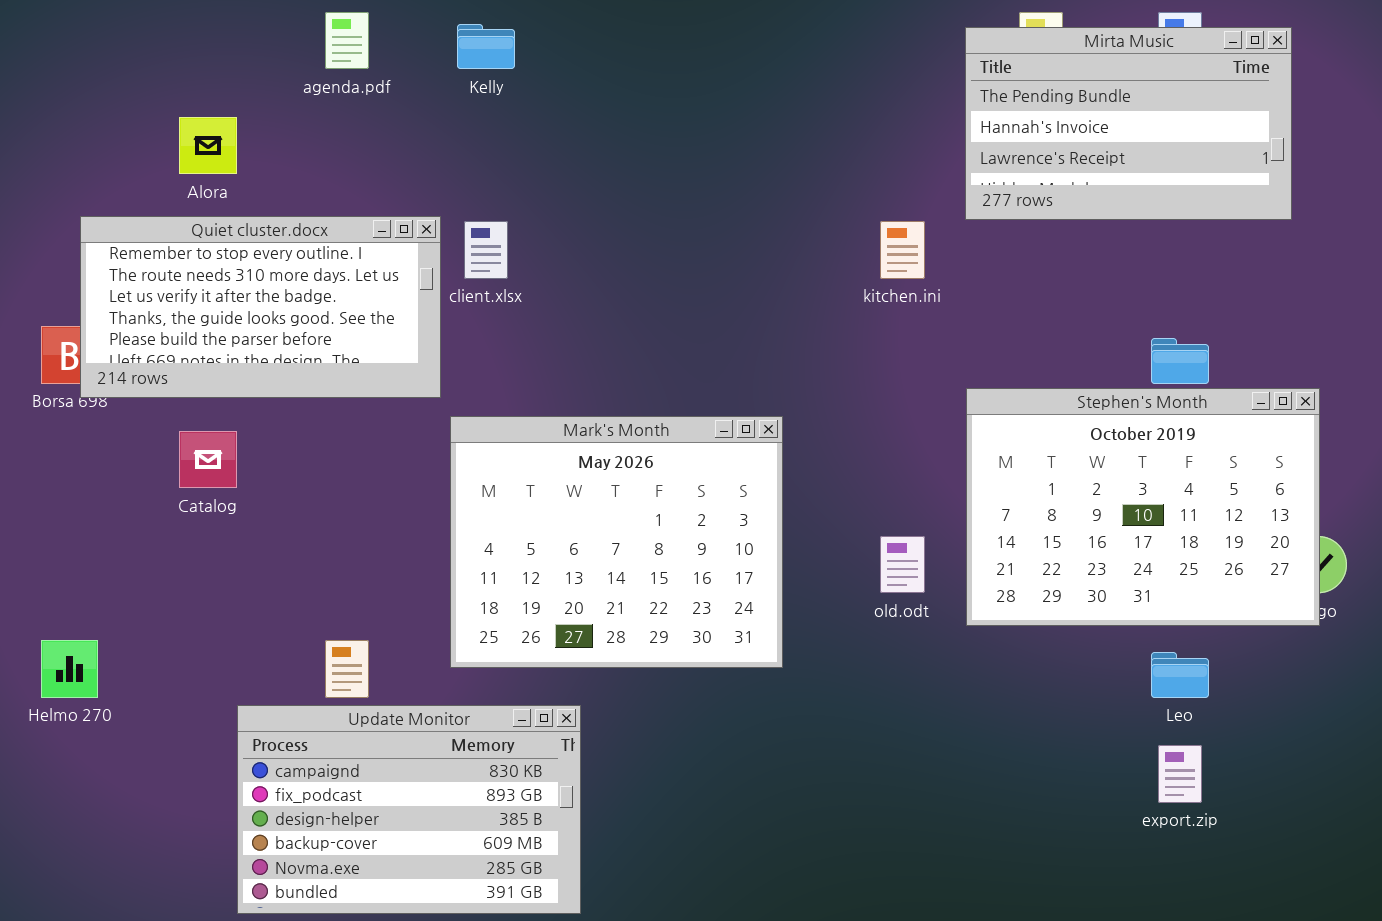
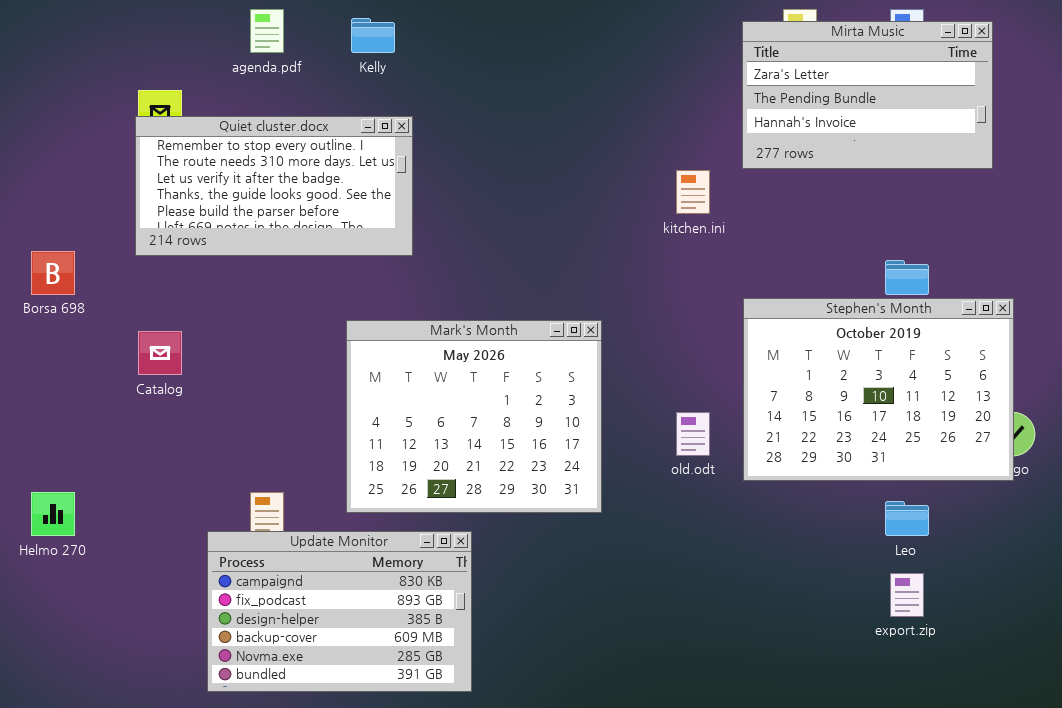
Mirta Music: [965,27,1292,220] -> [742,21,993,169], scrolled up 1 row
Quiet cluster.docx: [80,216,441,398] -> [135,116,413,256], moved
Update Monitor: [237,705,581,914] -> [207,531,472,692], moved

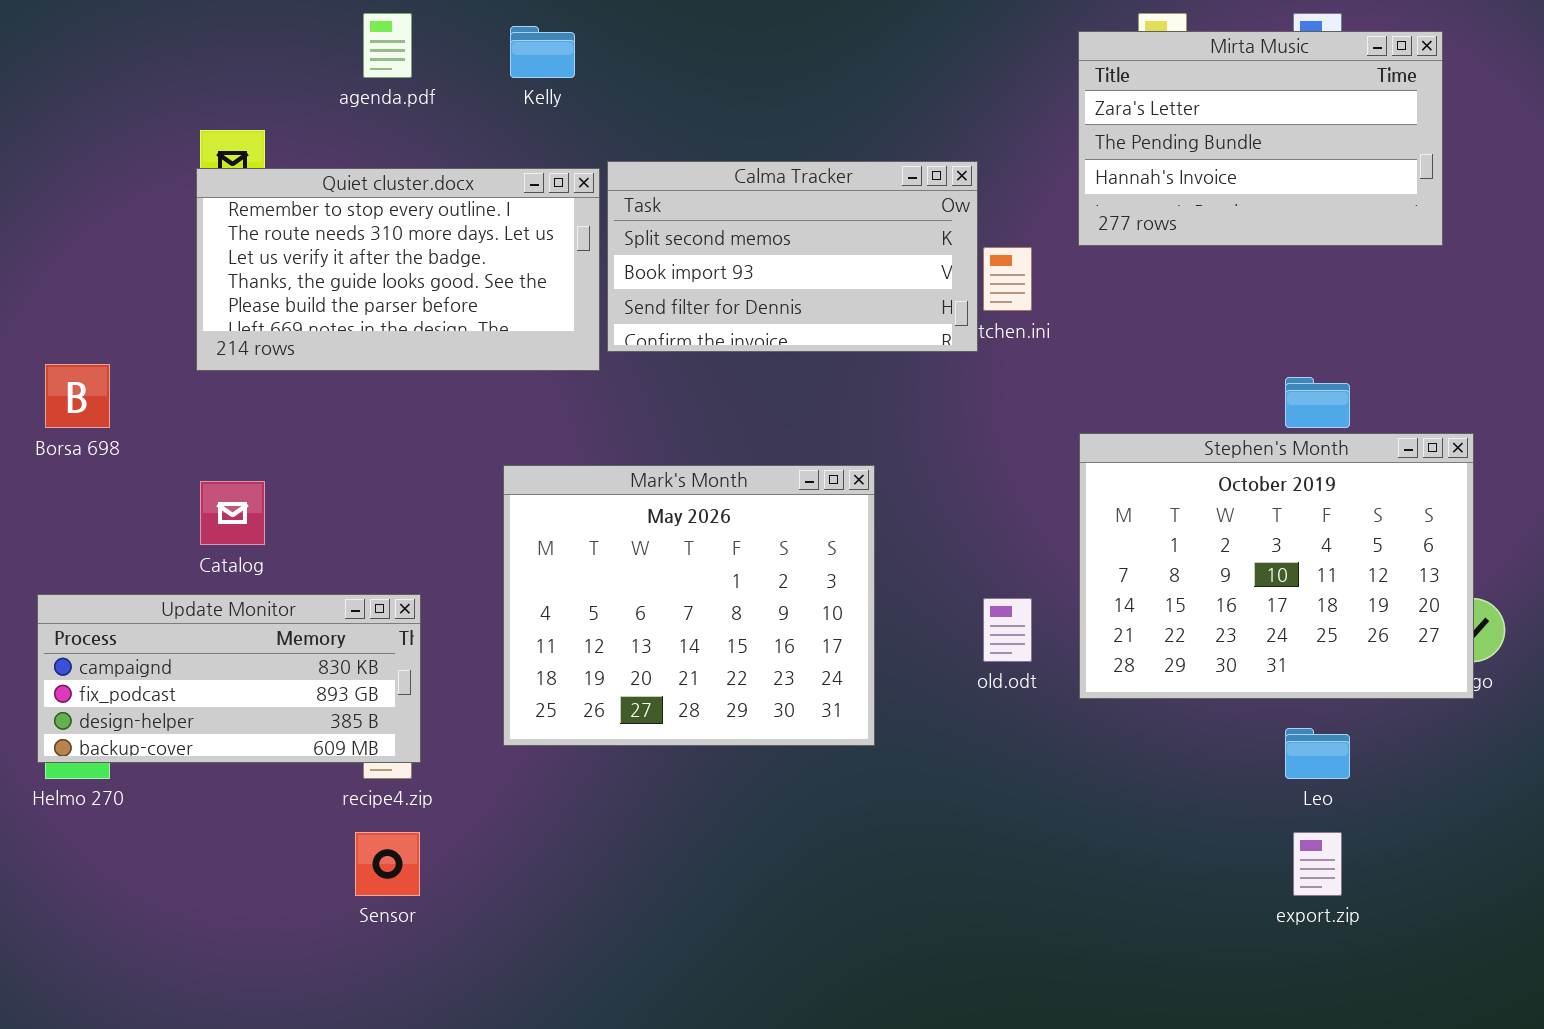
Calma Tracker: none -> [607,161,978,352], opened
Update Monitor: [207,531,472,692] -> [37,594,421,763], moved, resized

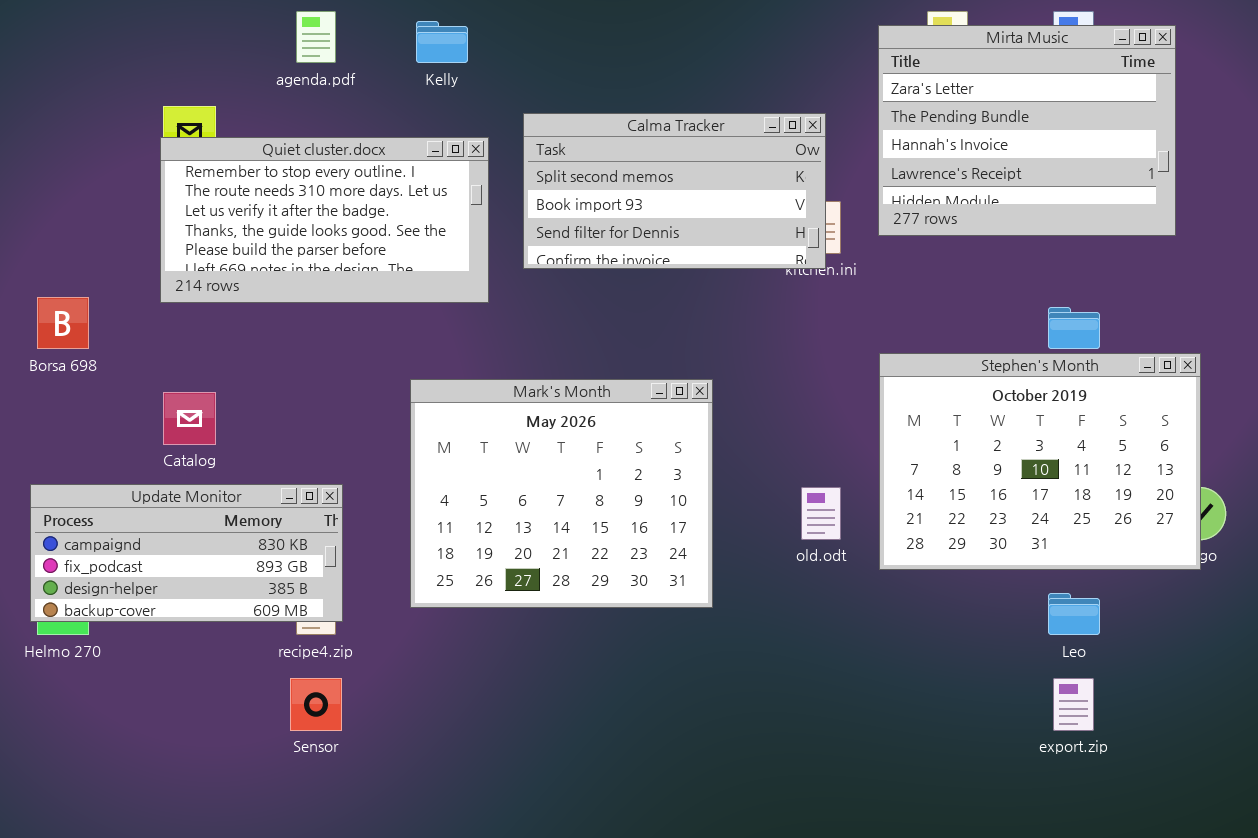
Mirta Music: [1078,31,1443,246] -> [878,25,1176,236], resized
Calma Tracker: [607,161,978,352] -> [523,113,826,269], moved

